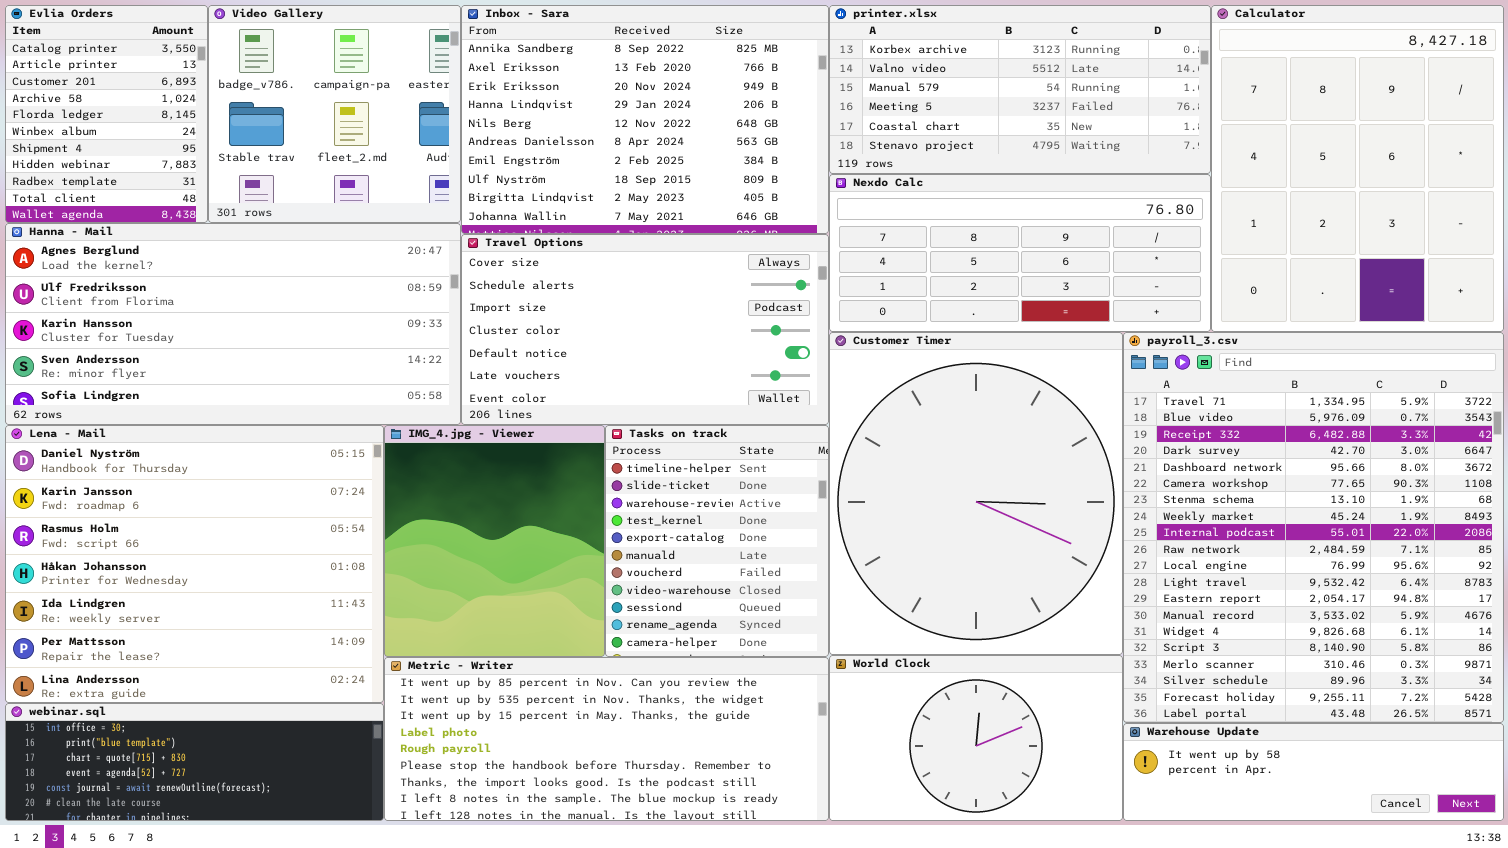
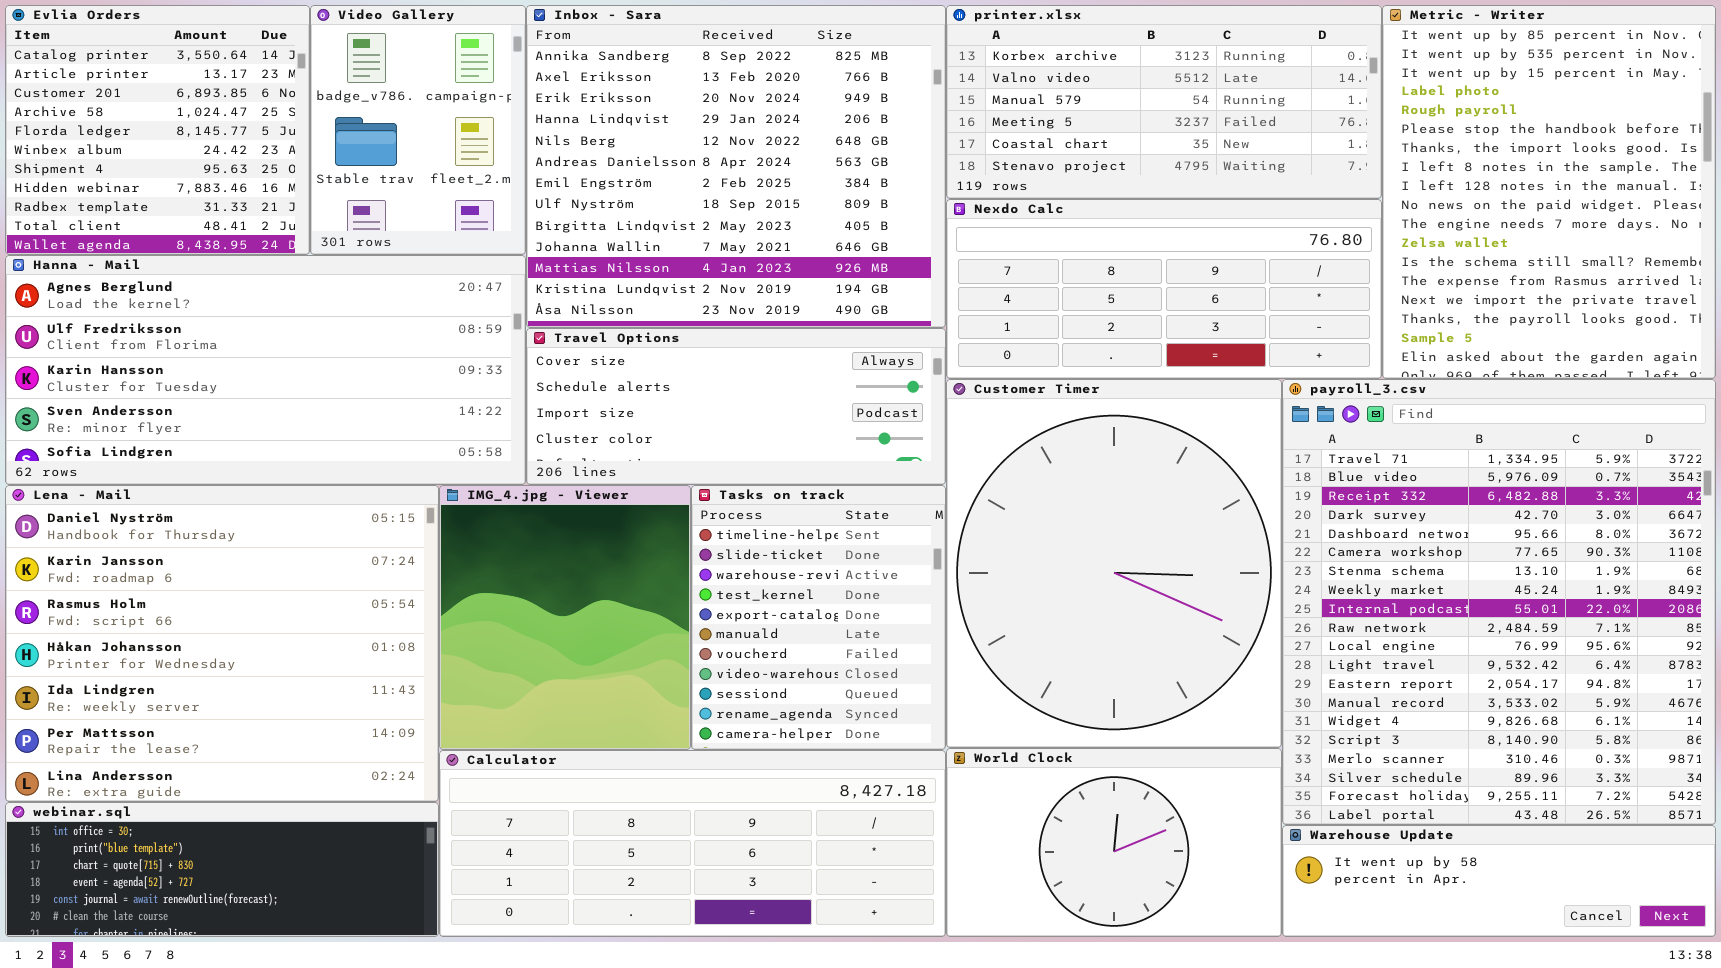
Evlia Orders: [5,5,208,223] -> [5,5,310,255], resized
Video Gallery: [208,5,461,223] -> [310,5,526,255], resized
Inbox - Sara: [461,5,829,234] -> [526,5,946,328], resized
Calculator: [1211,5,1504,332] -> [439,750,946,937], moved, resized
Travel Options: [461,234,829,425] -> [526,328,946,485], resized
Metric - Writer: [384,657,829,821] -> [1382,5,1716,379], moved, resized

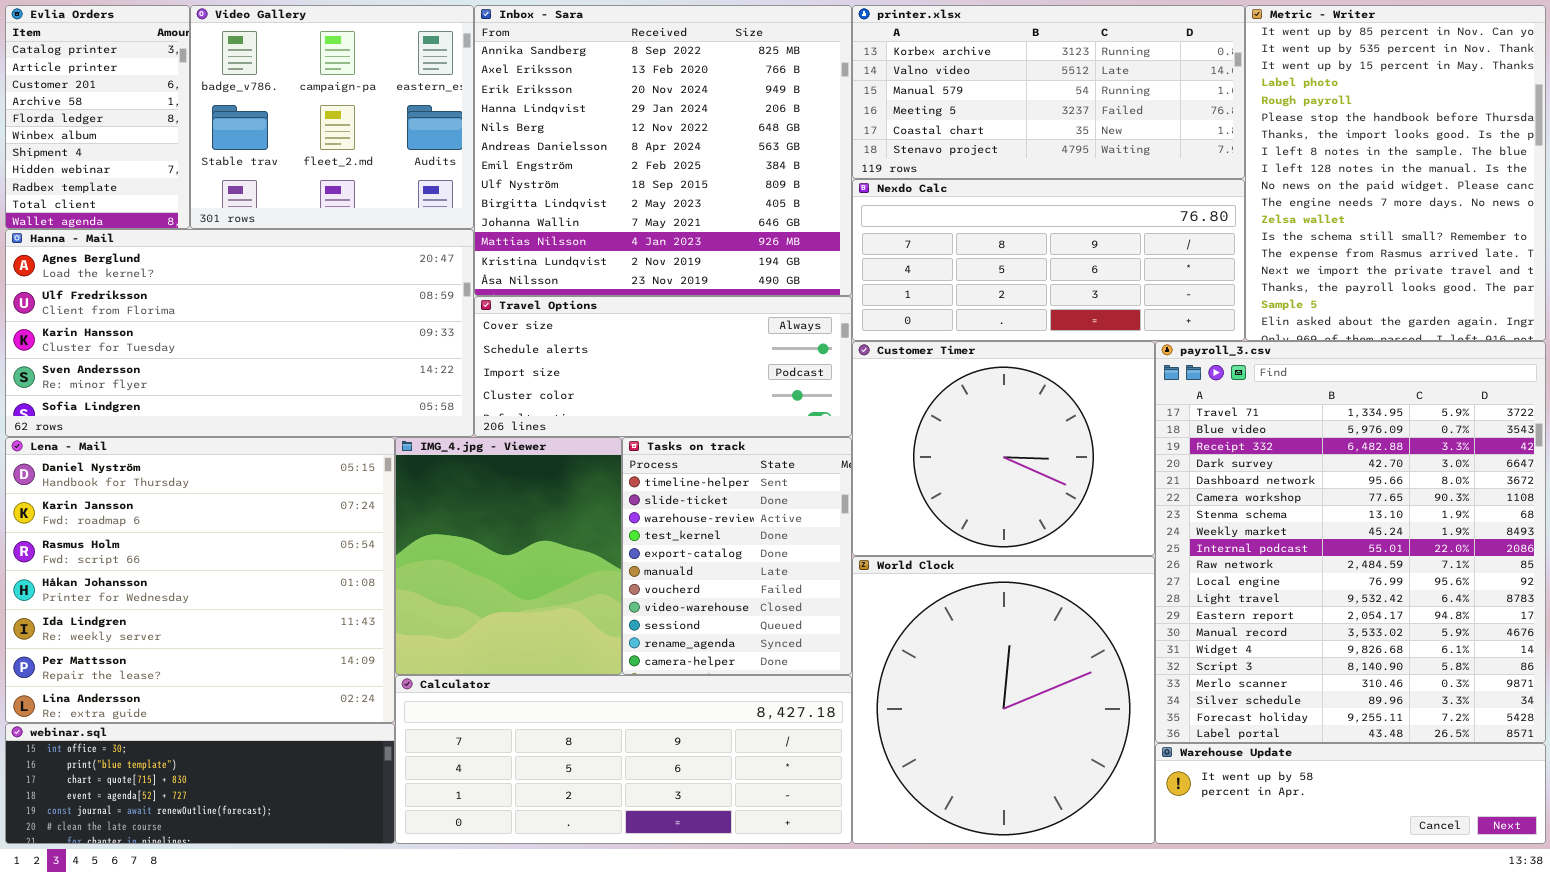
Evlia Orders: [5,5,310,255] -> [5,5,190,229], resized
Video Gallery: [310,5,526,255] -> [190,5,474,229], resized
Customer Timer: [946,379,1282,748] -> [852,341,1155,556], resized
World Clock: [946,748,1282,937] -> [852,556,1155,844], resized

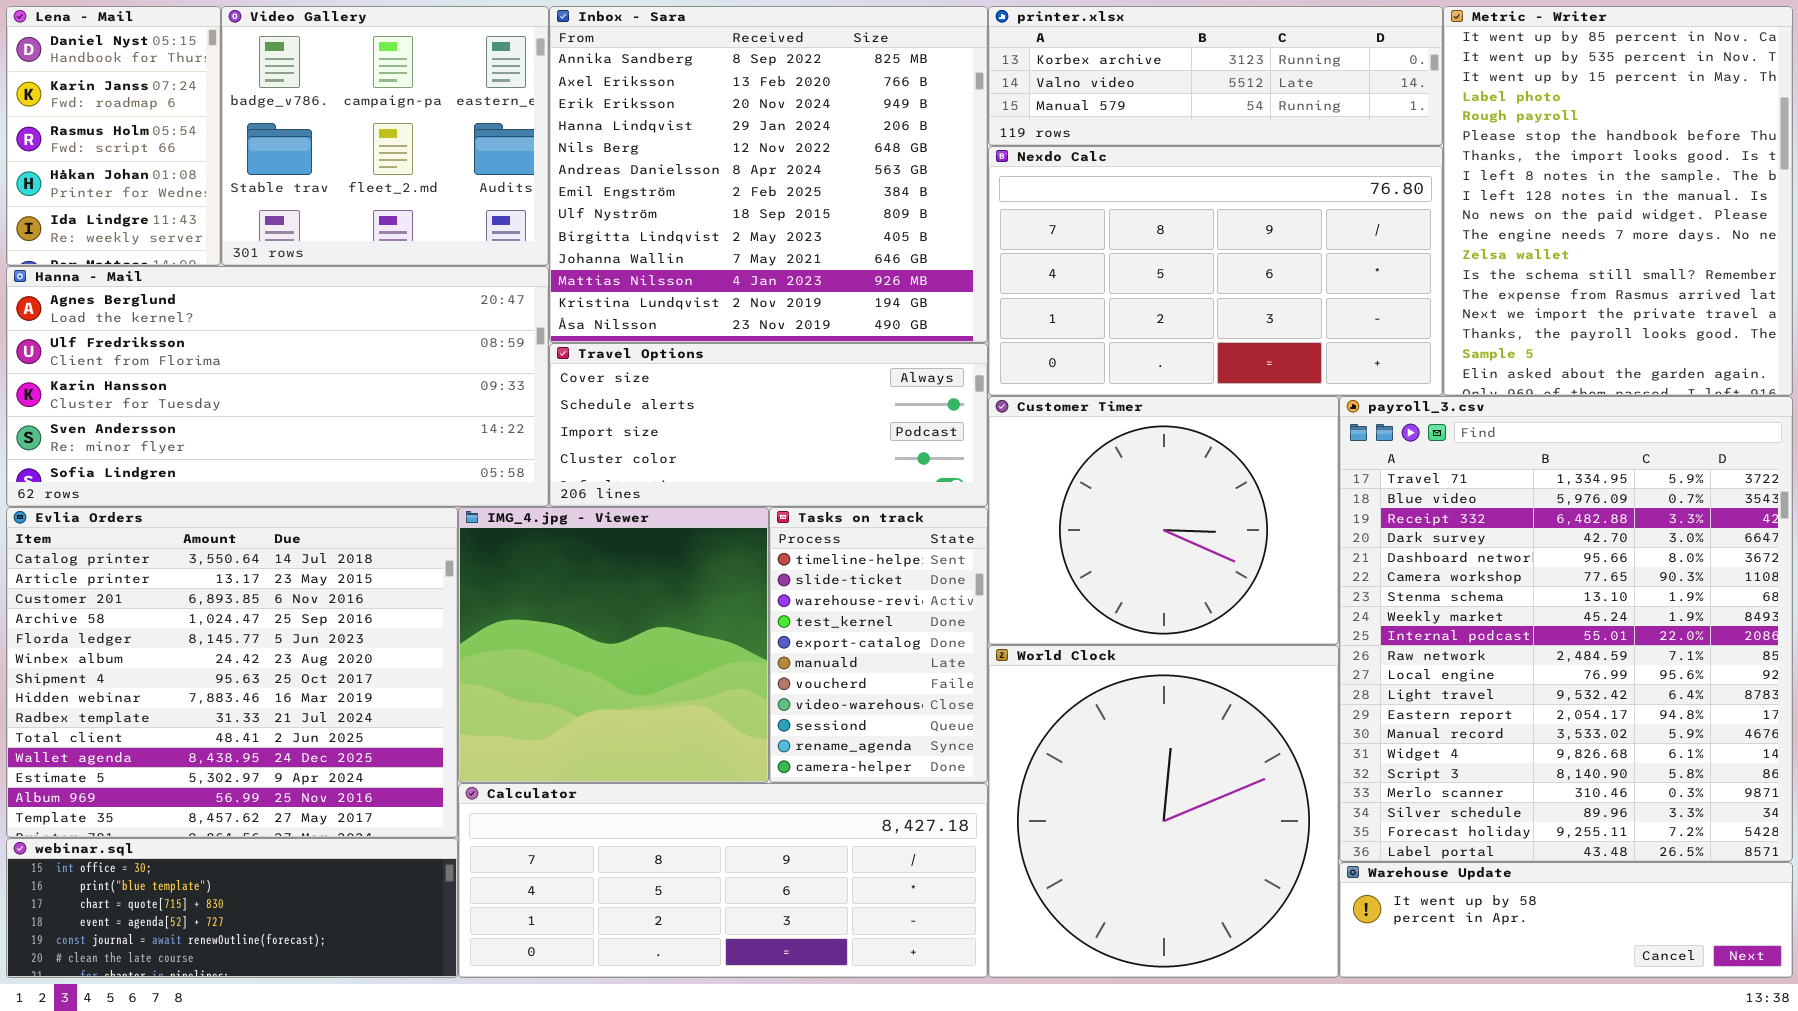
Evlia Orders: [5,5,190,229] -> [6,507,458,838], moved, resized
printer.xlsx: [852,5,1245,179] -> [988,6,1443,146], resized
Nexdo Calc: [852,179,1245,341] -> [988,146,1443,396], resized
Lena - Mail: [5,437,395,723] -> [6,6,221,266], moved, resized
IMG_4.jpg - Viewer: [395,437,622,675] -> [458,507,769,783], resized
Tasks on track: [622,437,852,675] -> [769,507,988,783], resized

